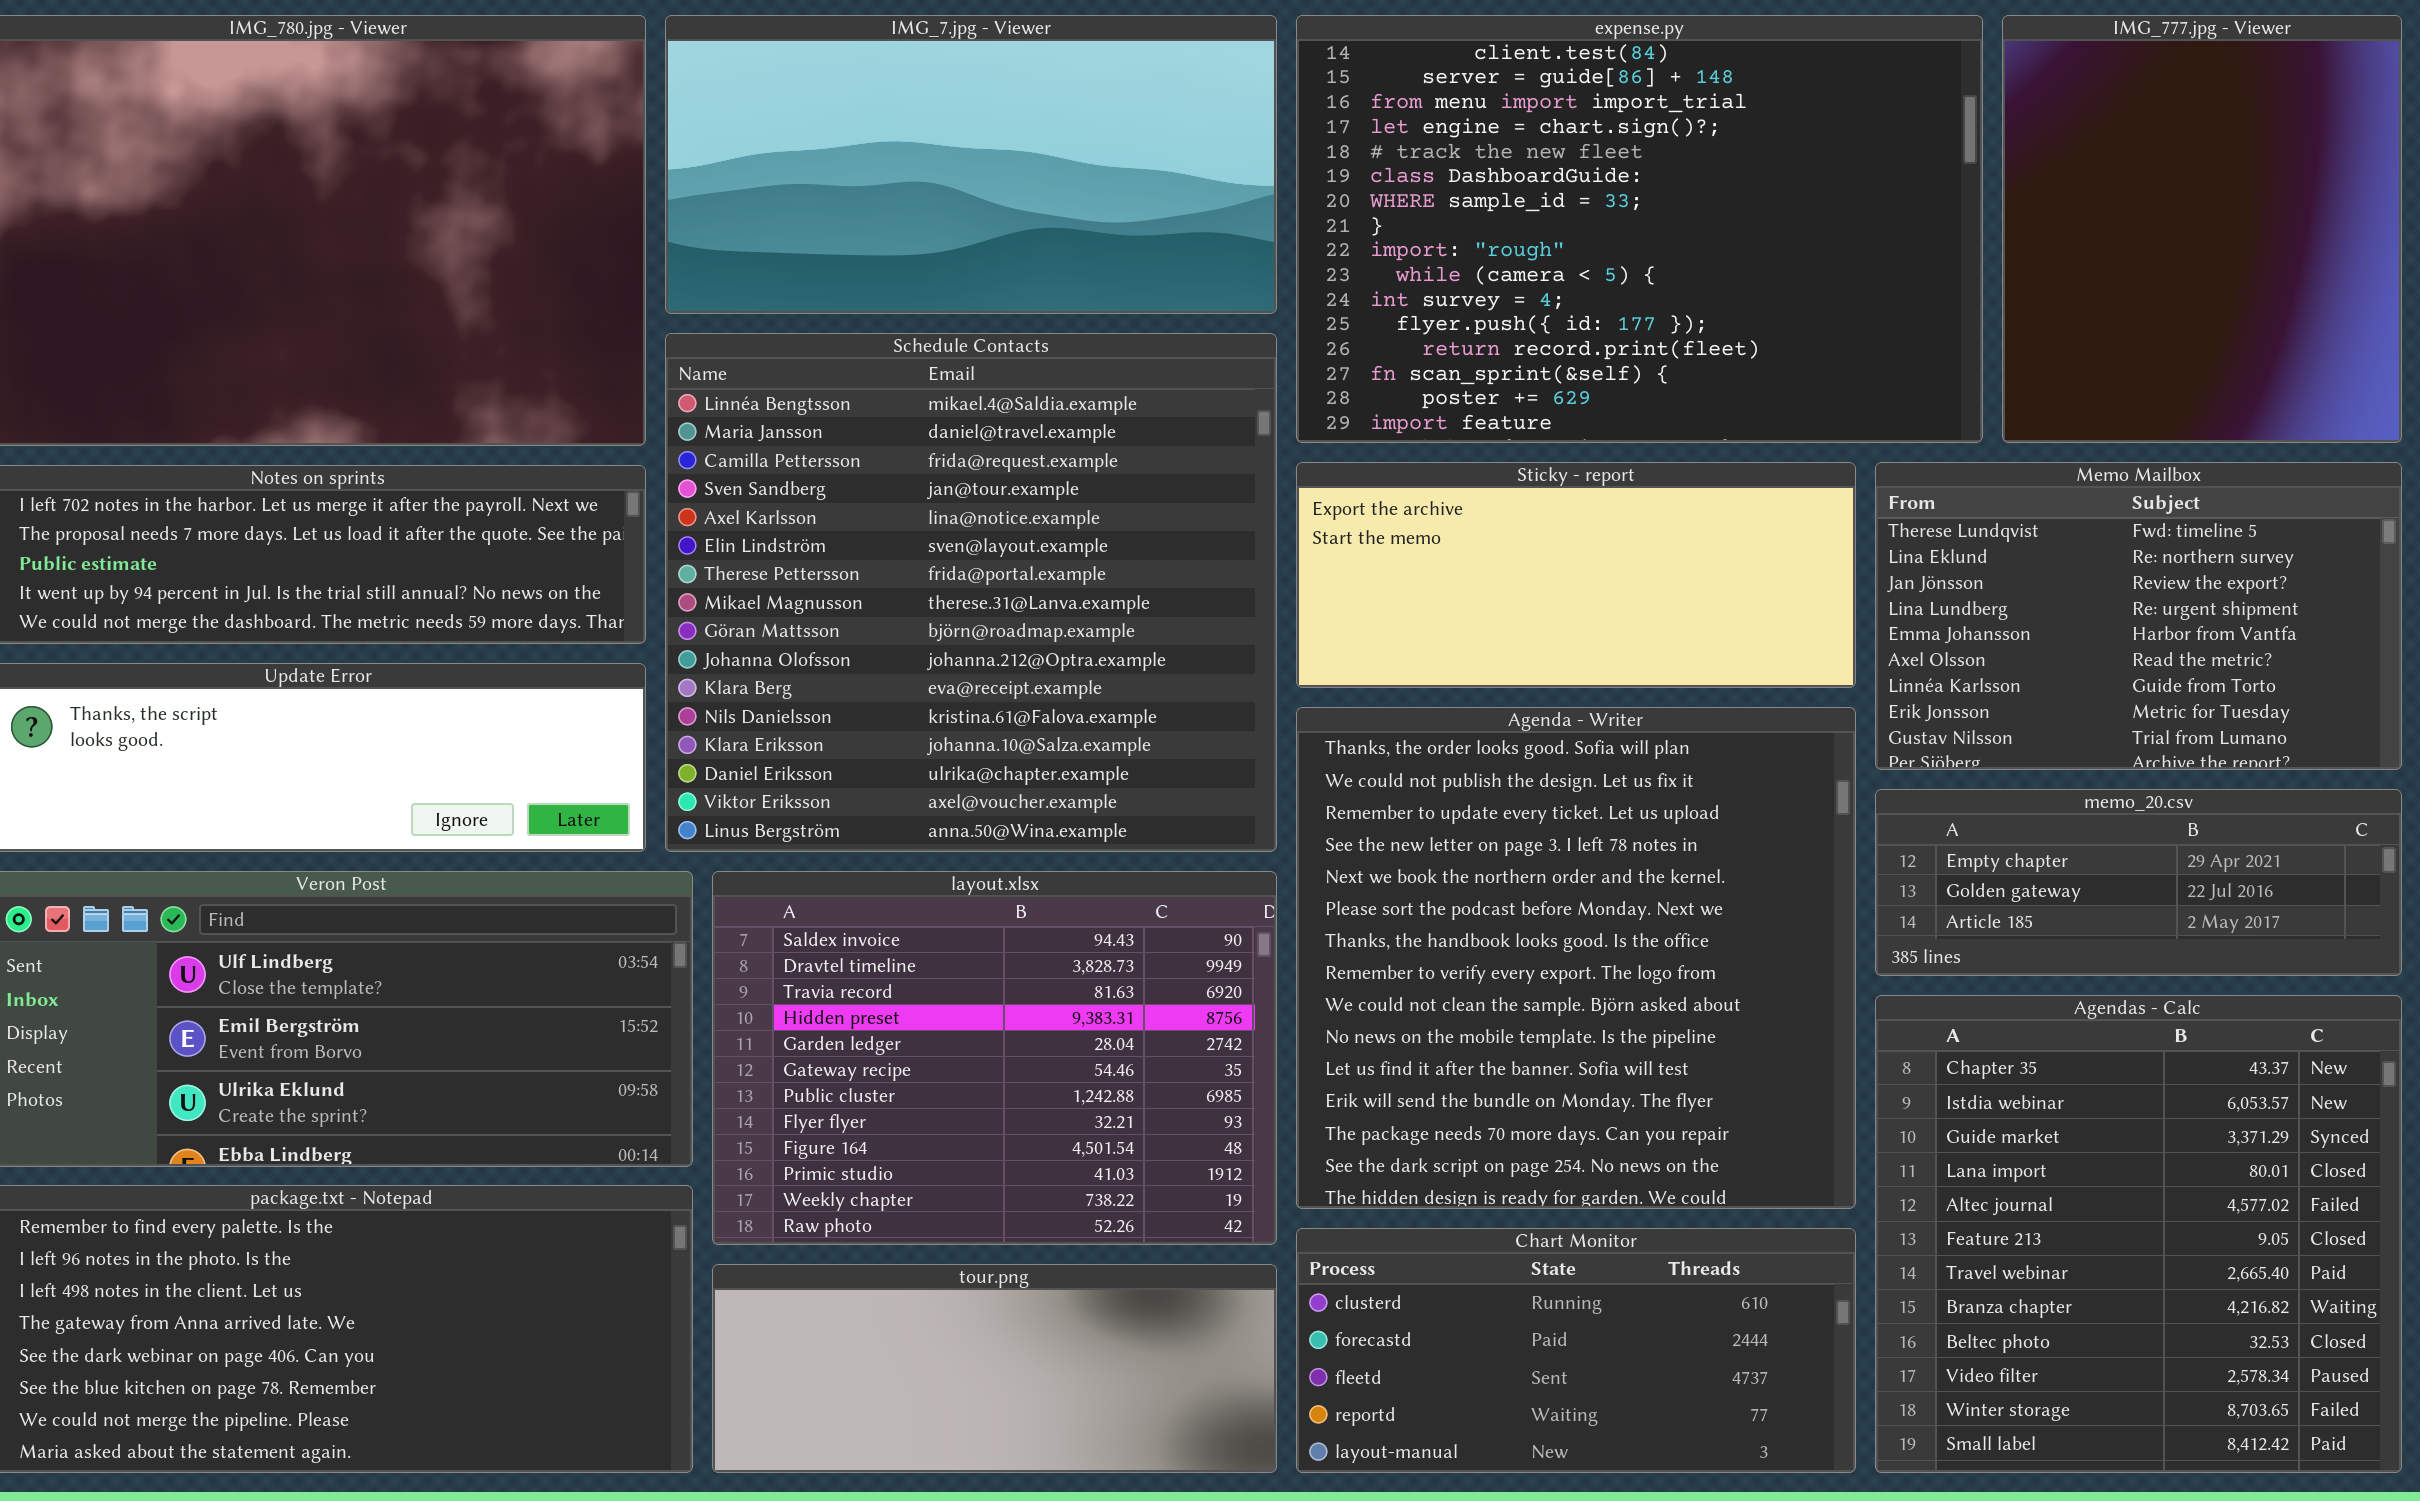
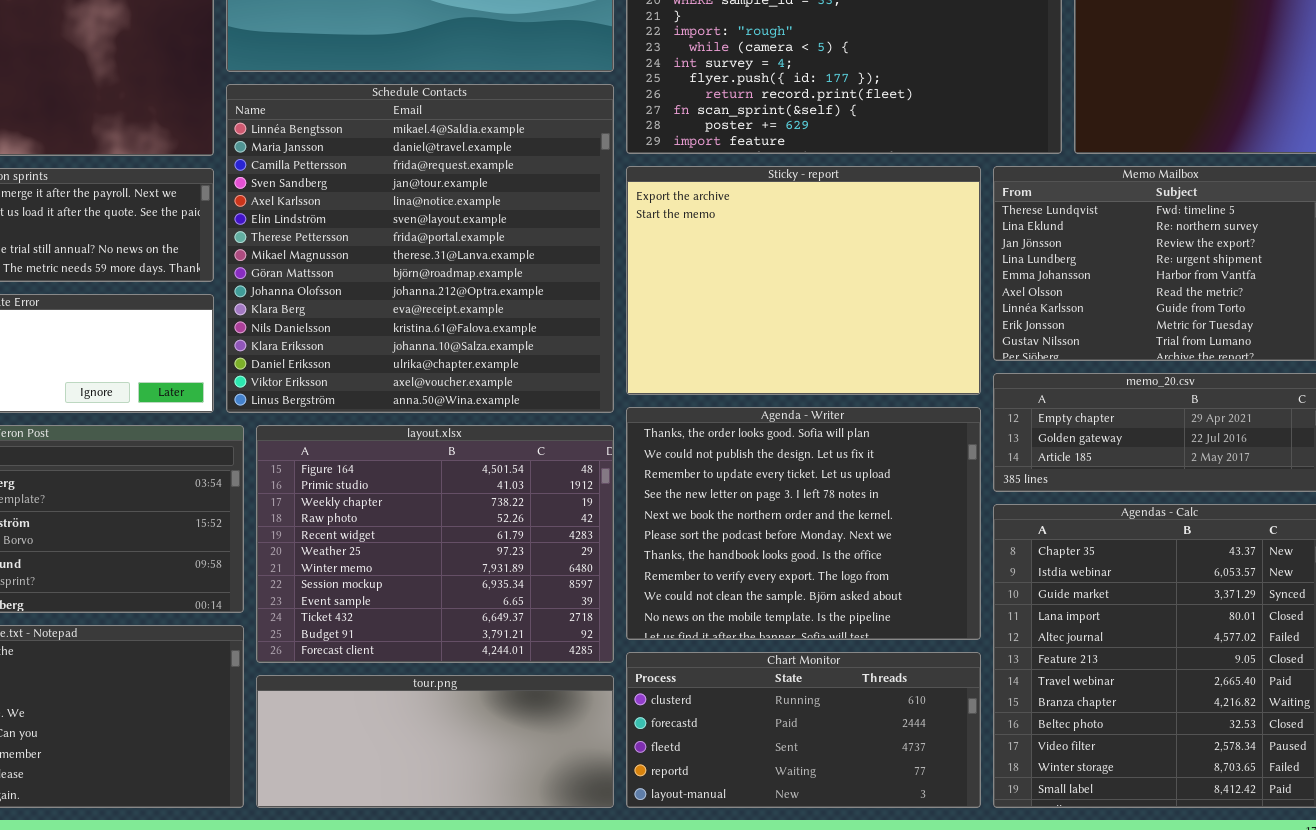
Sticky - report: [1296,462,1856,688] -> [626,166,981,395], resized
Agenda - Writer: [1296,707,1856,1209] -> [626,407,981,640], resized
layout.xlsx: [712,871,1277,1245] -> [256,425,614,663], scrolled down 8 rows

